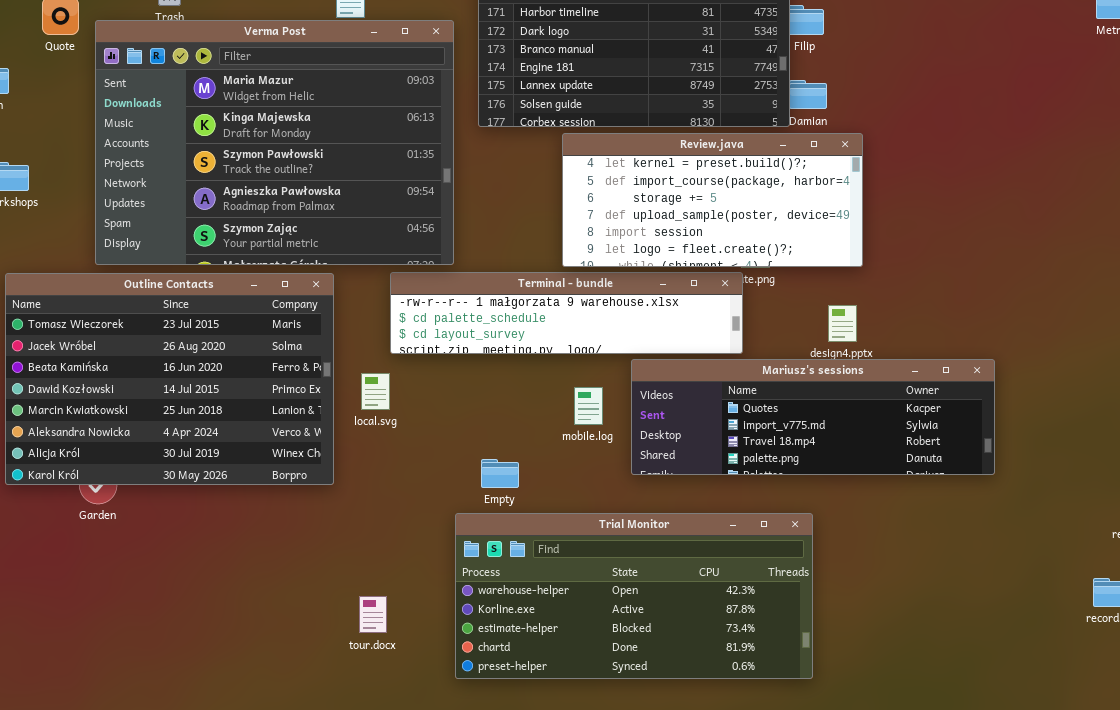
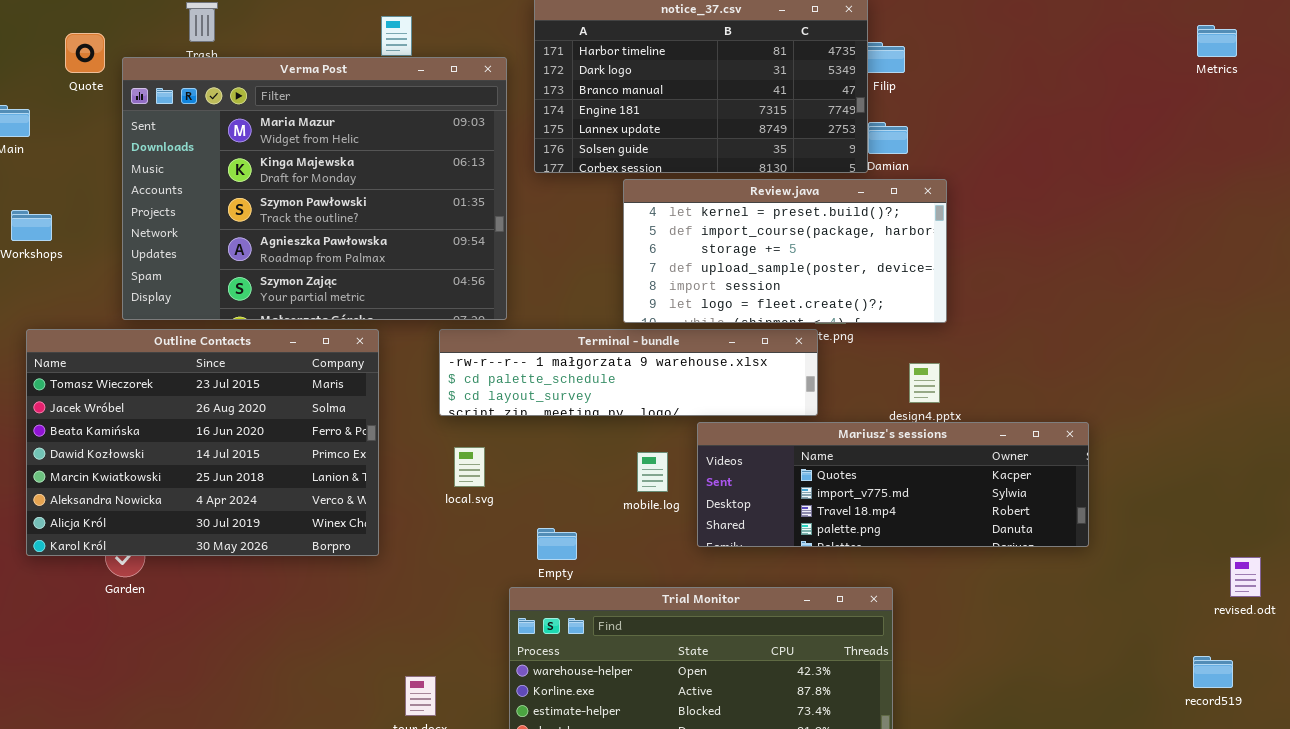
local.svg: [361,373,390,410] -> [454,447,485,487], moved

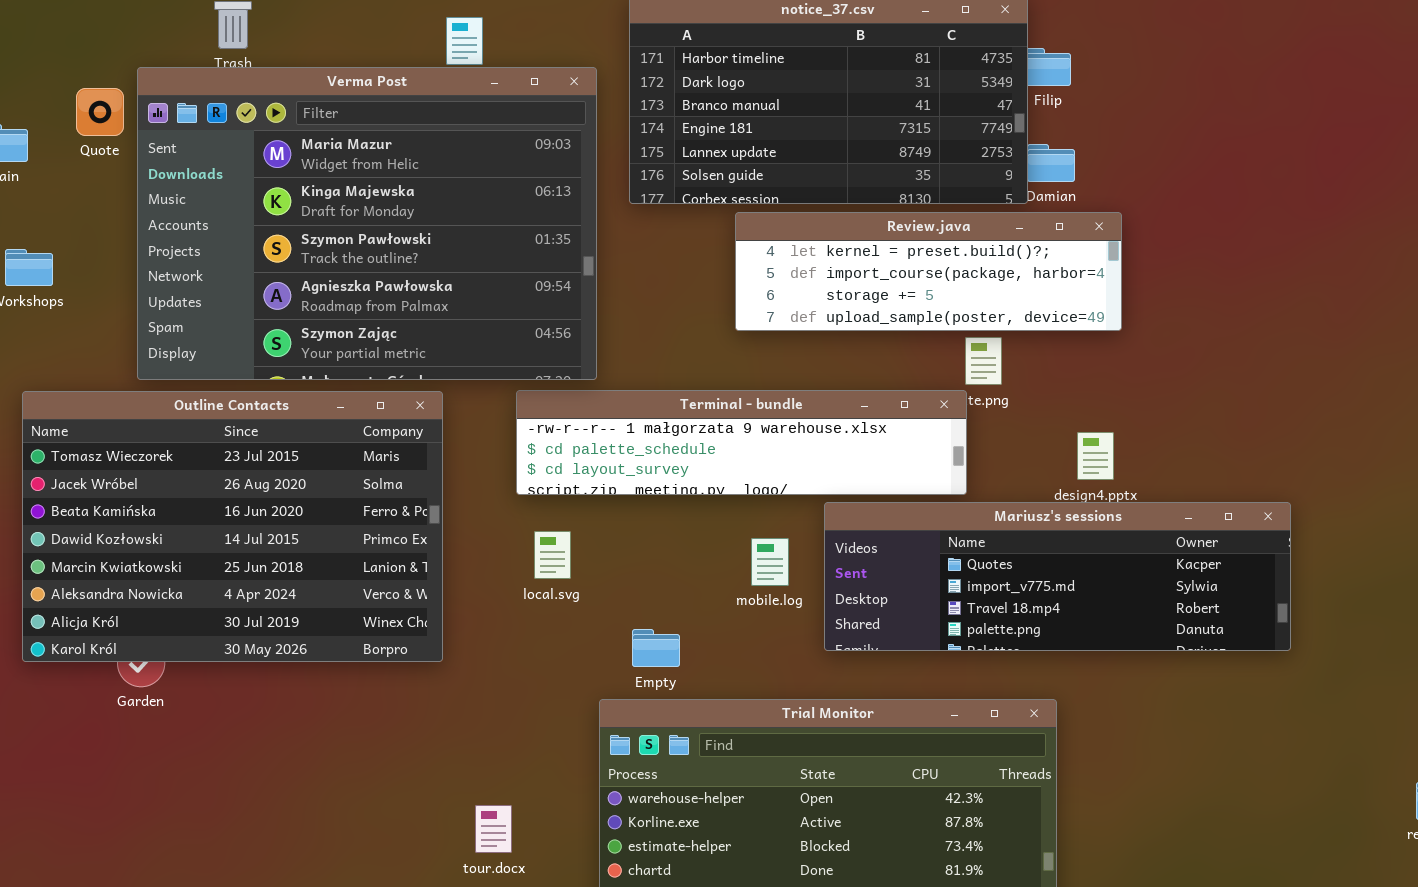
Quote: [65,33,105,73] -> [76,88,124,136], moved
Review.java: [623,179,947,323] -> [735,212,1122,331], resized

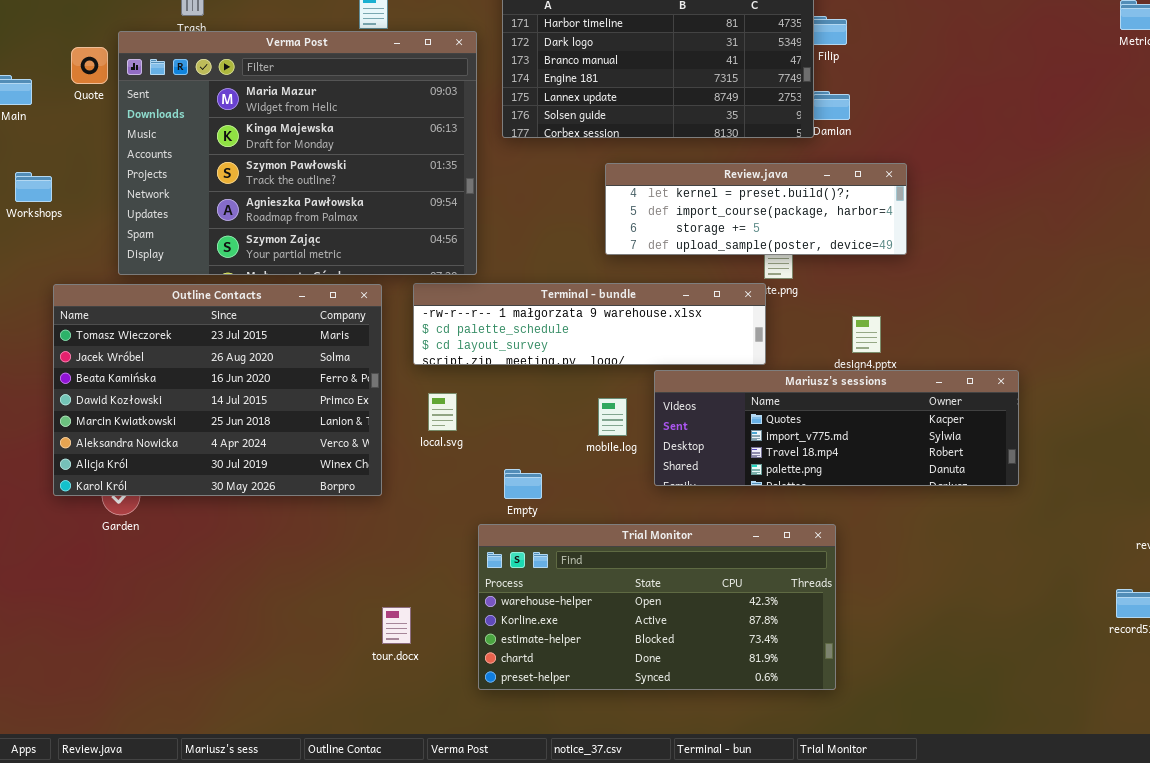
Review.java: [735,212,1122,331] -> [605,163,907,255], moved
Outline Contacts: [22,391,443,662] -> [53,284,382,496], moved

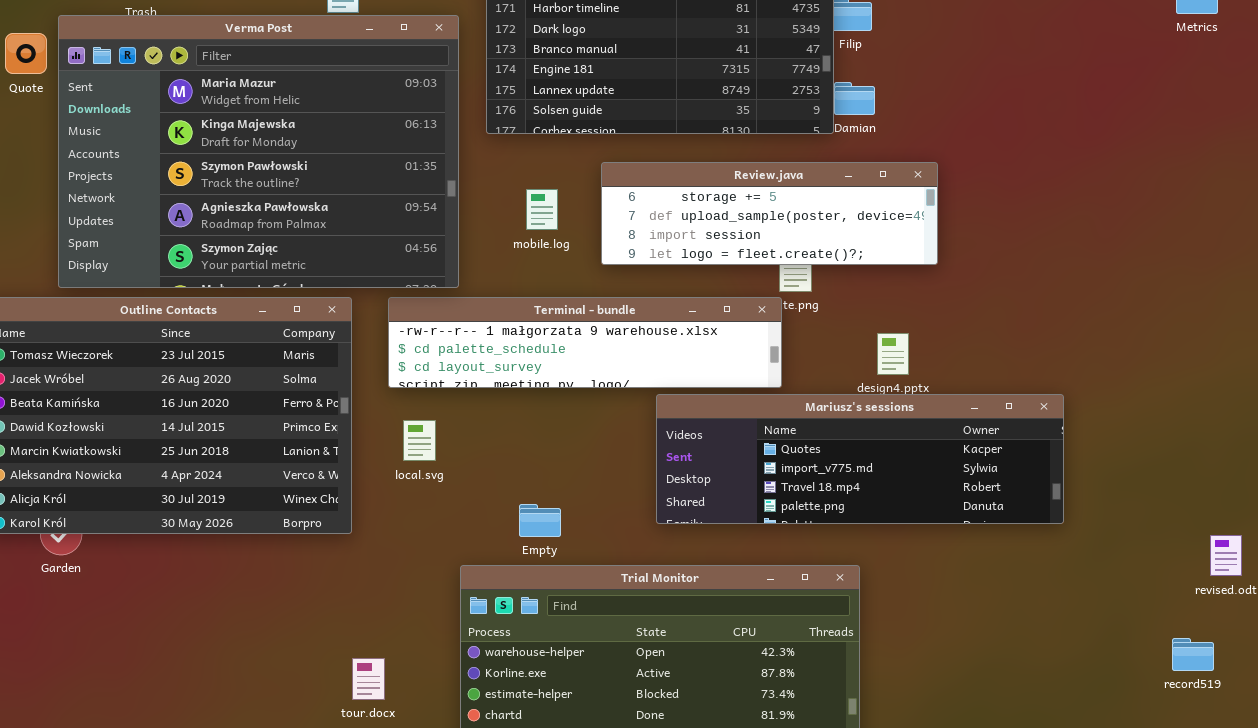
Review.java: [605,163,907,255] -> [601,162,938,265], scrolled down 2 rows
mobile.log: [598,398,627,436] -> [526,189,558,230], moved
Empty: [504,469,542,499] -> [519,504,561,537], moved

